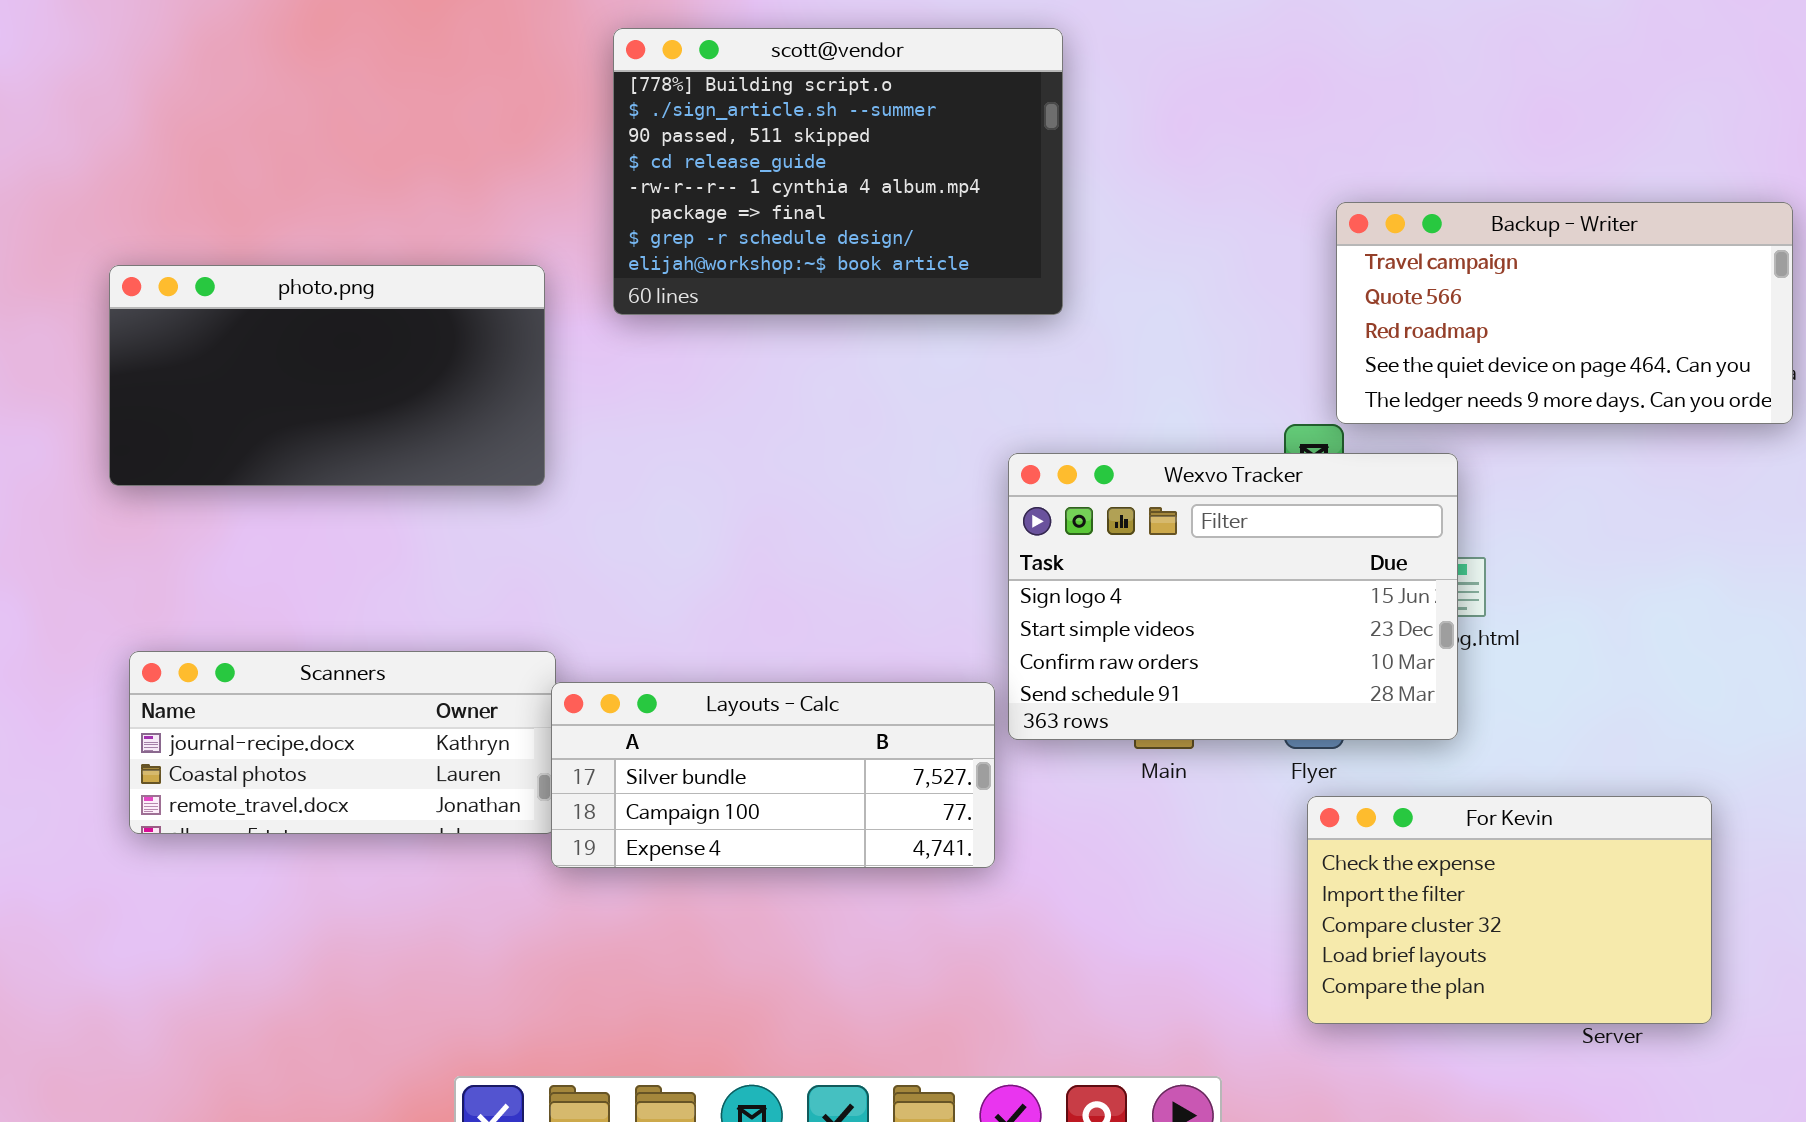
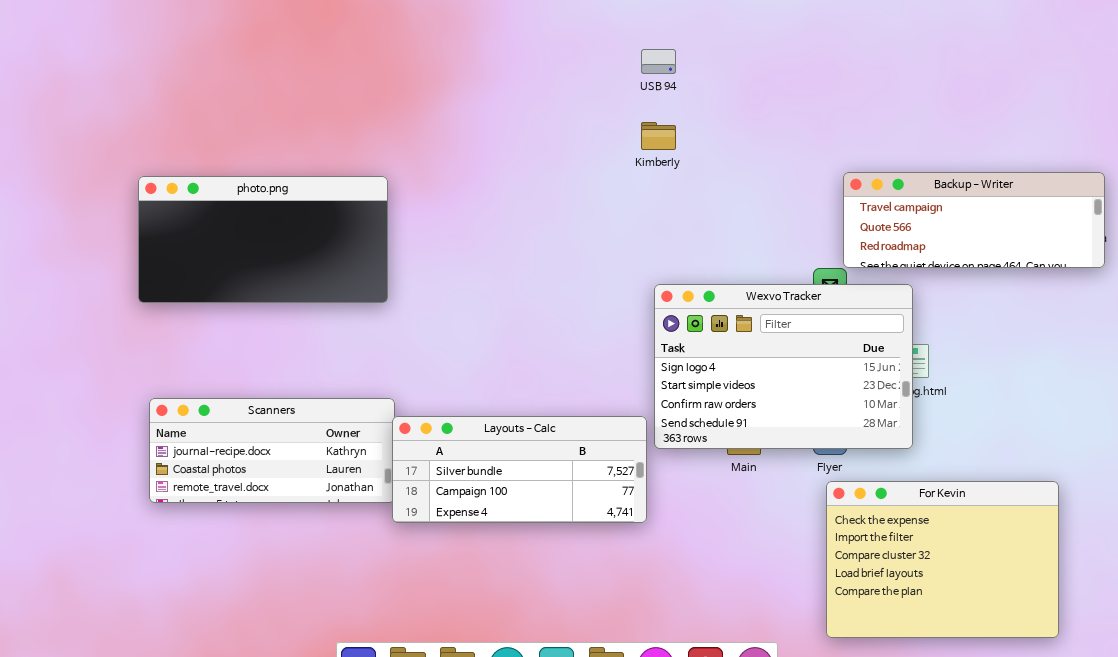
scott@vendor: [613,28,1063,315] -> none, closed
Backup - Writer: [1336,202,1793,424] -> [843,172,1105,268], resized
For Kevin: [1307,796,1712,1024] -> [826,481,1059,638], resized

